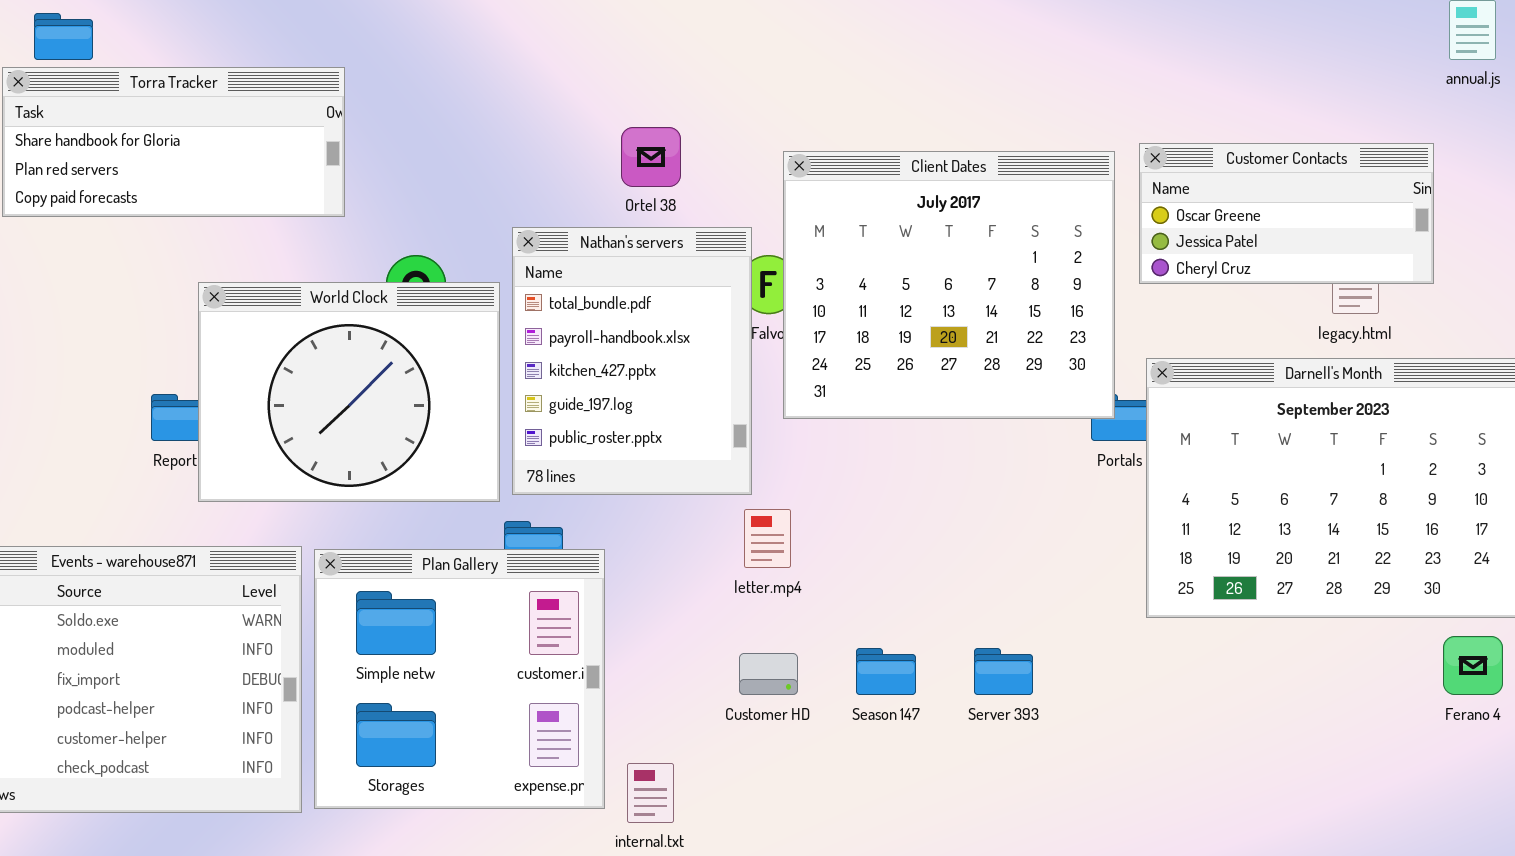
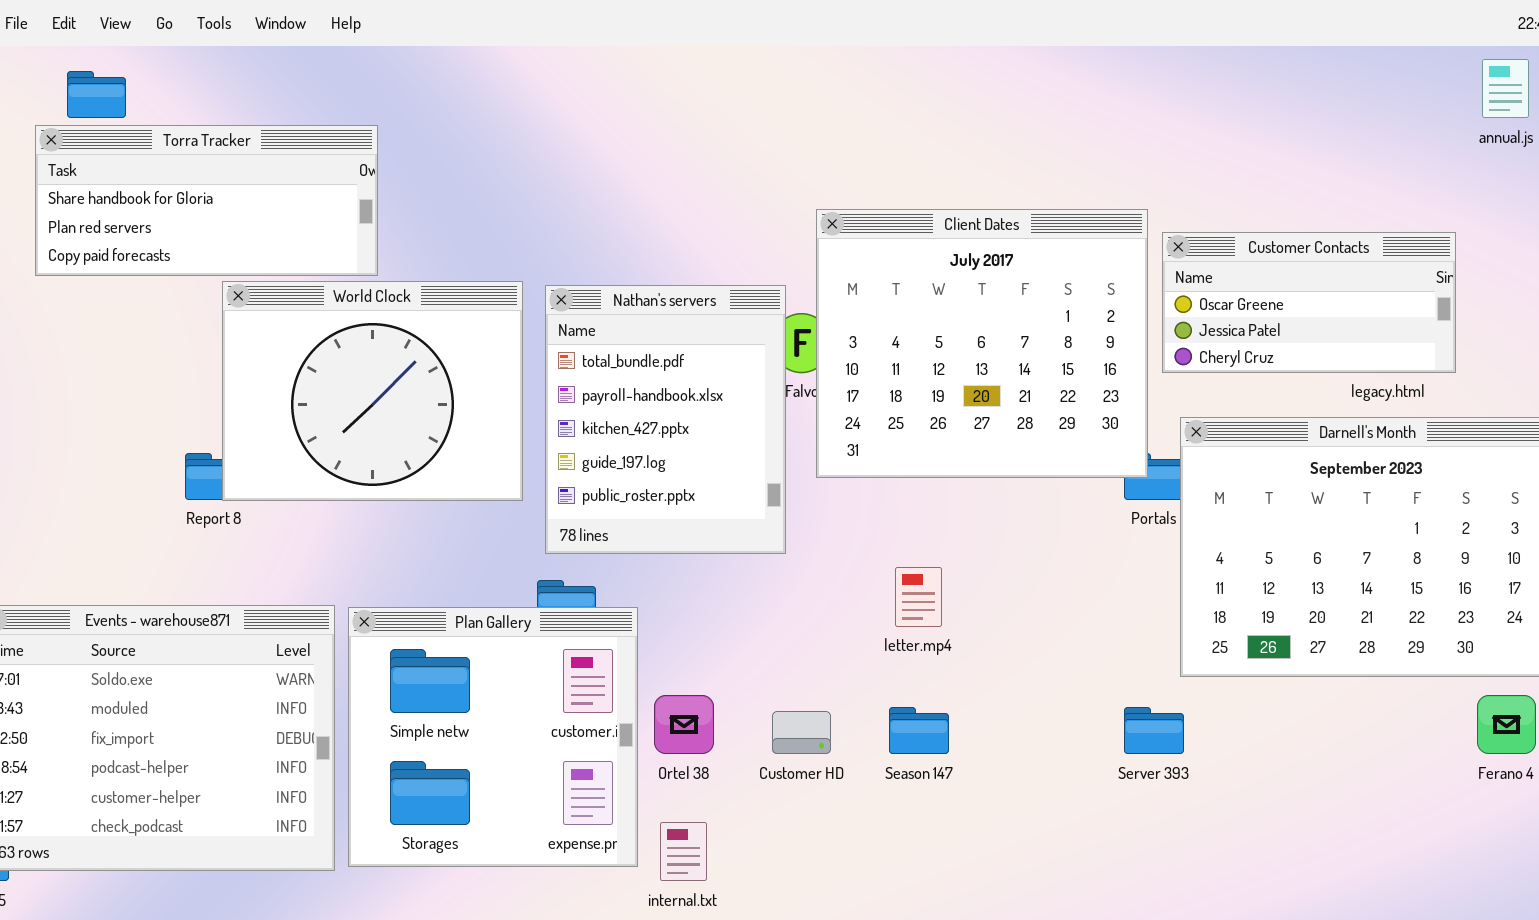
Ortel 38: [621,127,681,187] -> [654,695,714,754], moved
Customer Contacts: [1139,143,1434,284] -> [1162,232,1456,373], moved
World Clock: [198,282,500,502] -> [222,281,523,501], moved
letter.mp4: [744,509,791,568] -> [895,567,942,627], moved
Server 393: [974,648,1033,695] -> [1124,707,1184,754], moved

